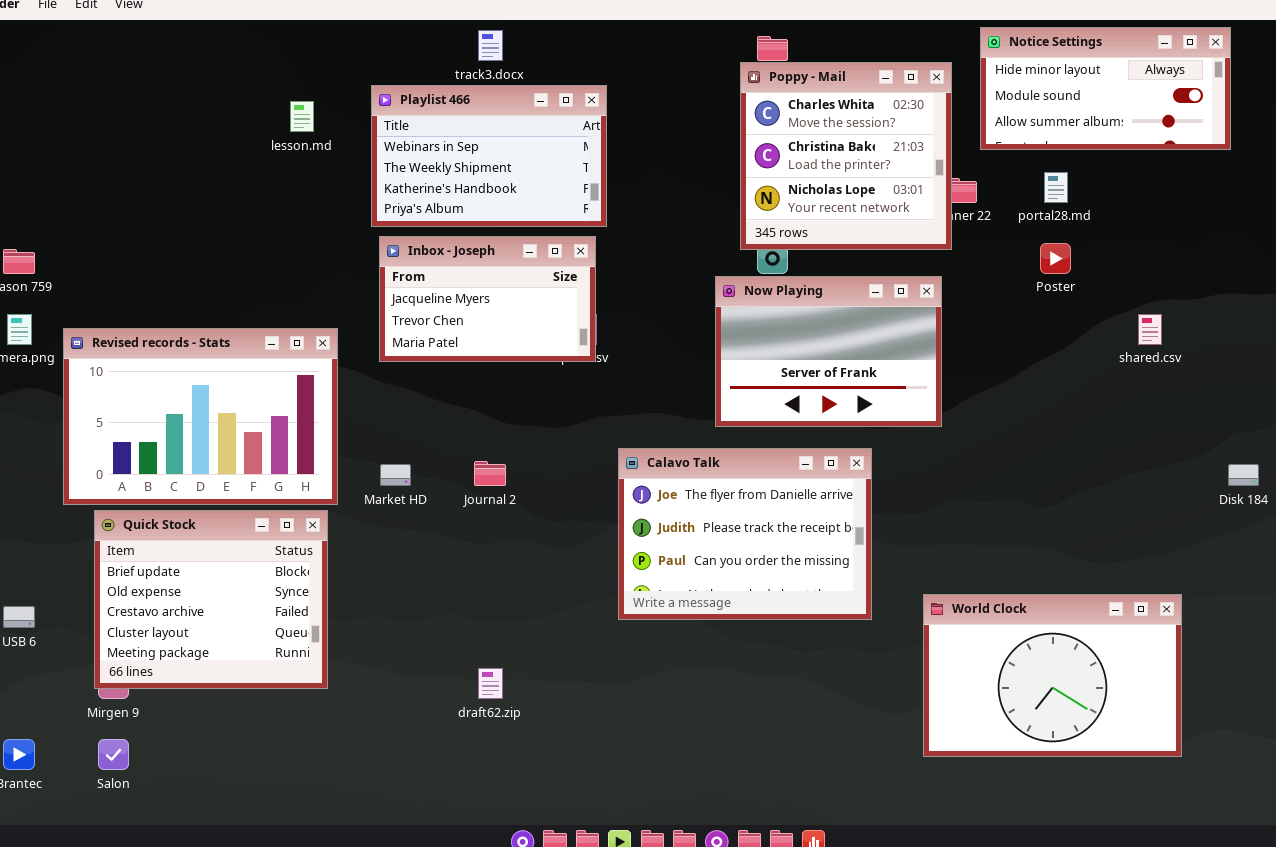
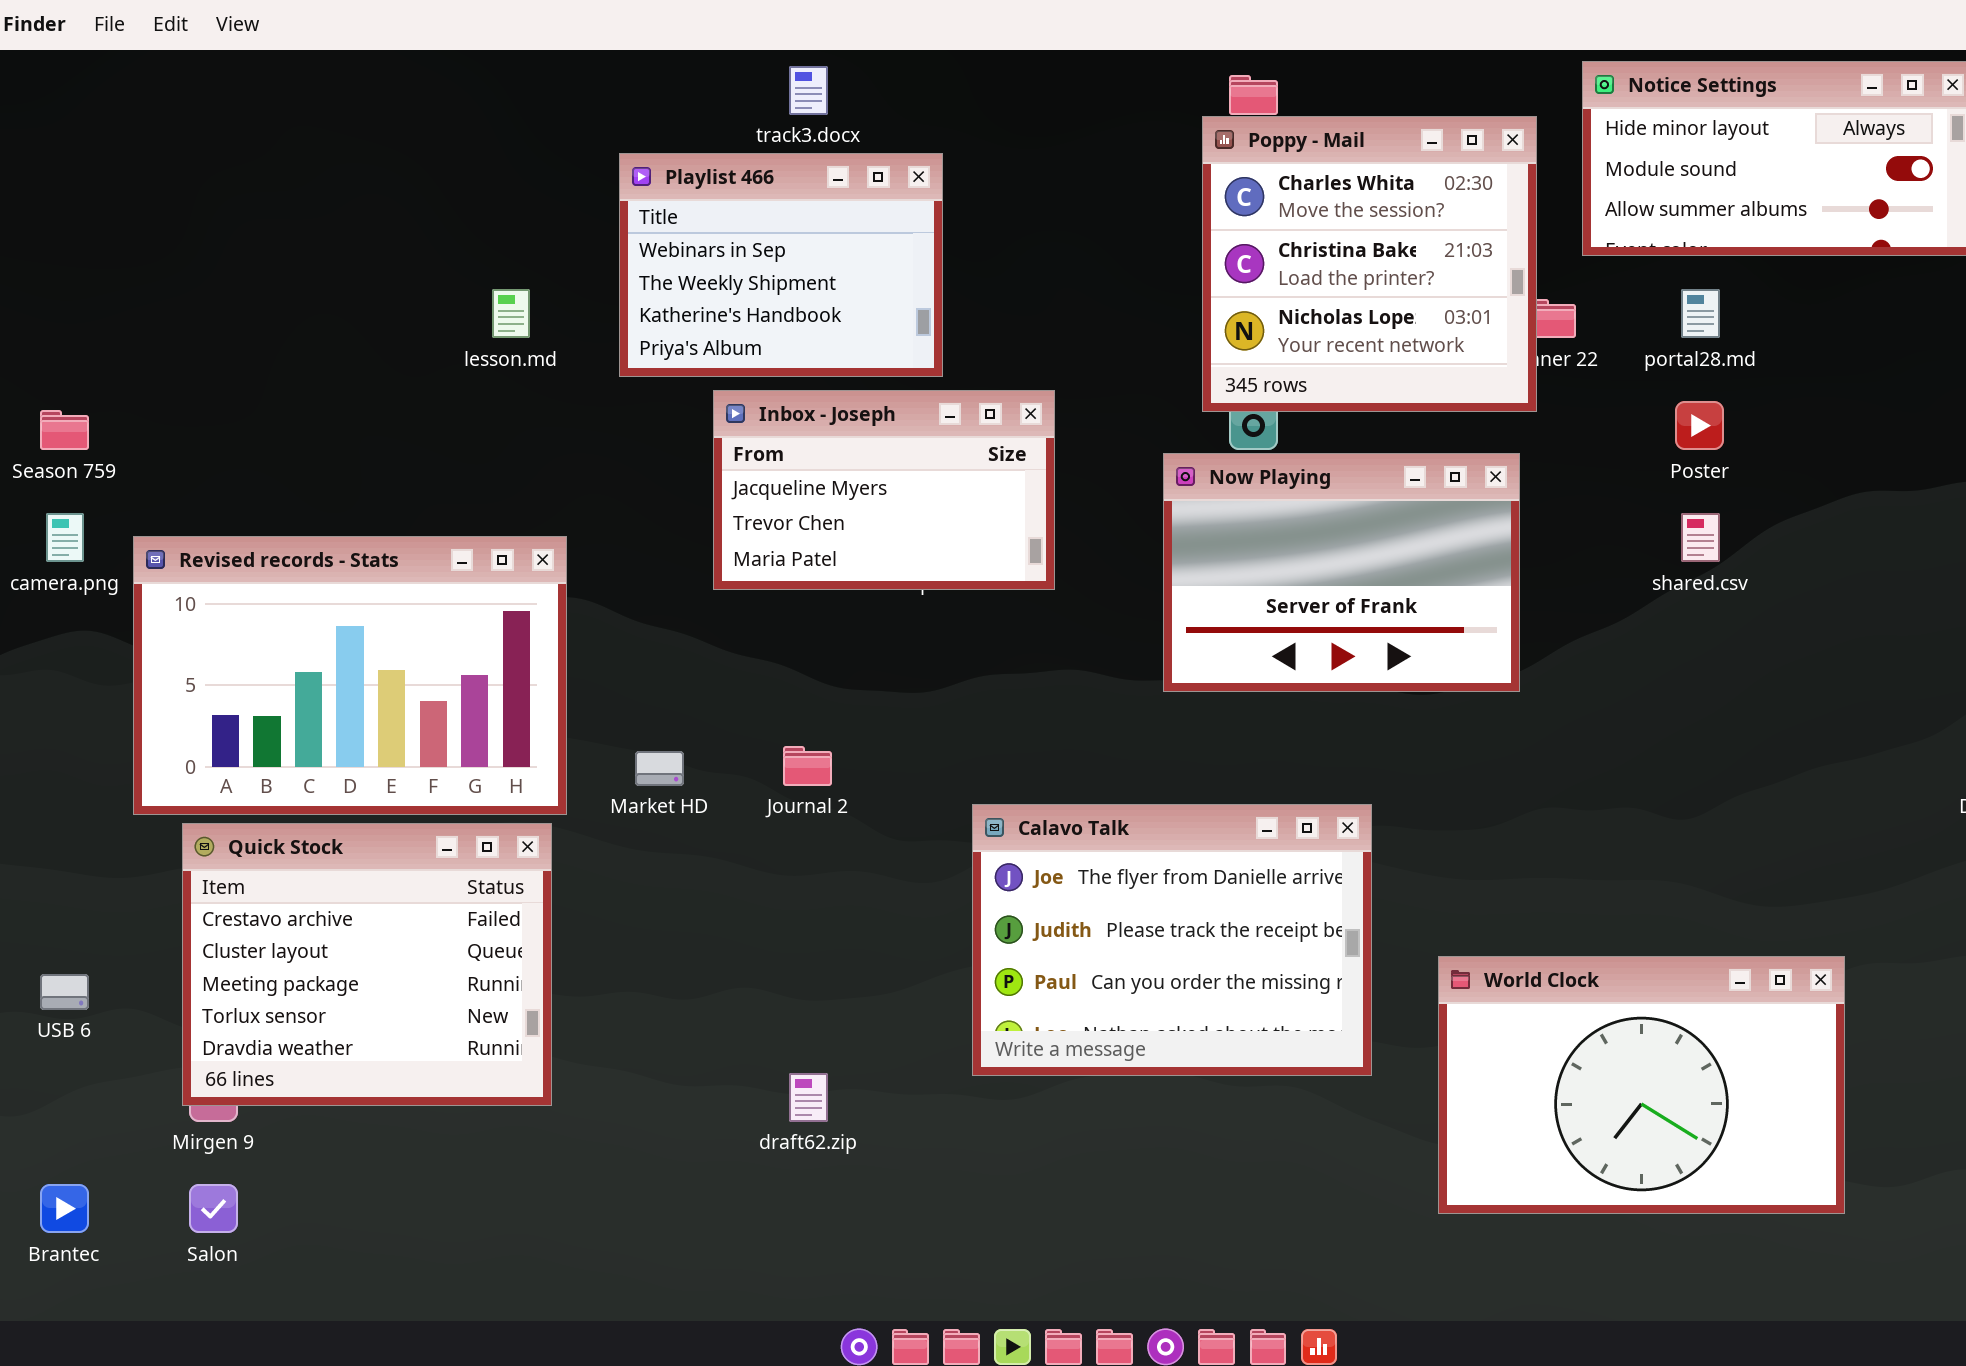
Playlist 466: [371,85,607,227] -> [619,153,943,377], resized
lesson.md: [290,101,314,132] -> [492,289,530,338], moved
Inbox - Joseph: [379,236,596,362] -> [713,390,1055,590], moved
shared.csv: [1138,314,1162,345] -> [1681,513,1720,562], moved
Calavo Talk: [618,448,872,620] -> [972,804,1372,1076], moved
Quick Stock: [94,510,328,689] -> [182,823,552,1106], scrolled down 2 rows
World Clock: [923,594,1182,757] -> [1438,956,1845,1214], moved

